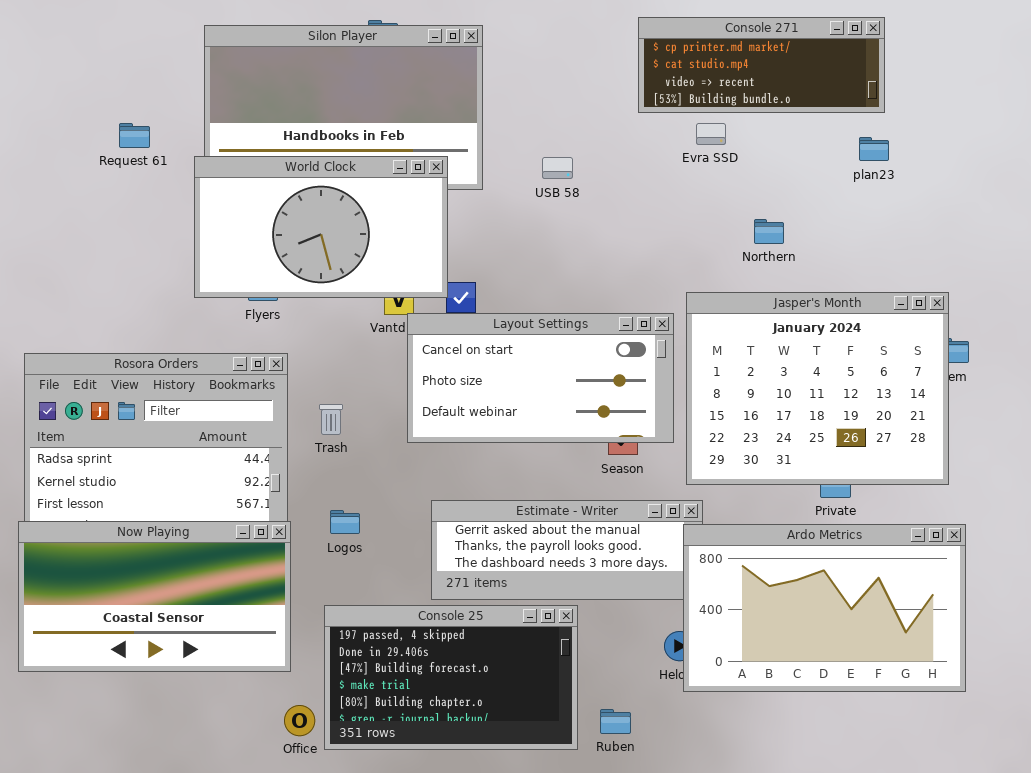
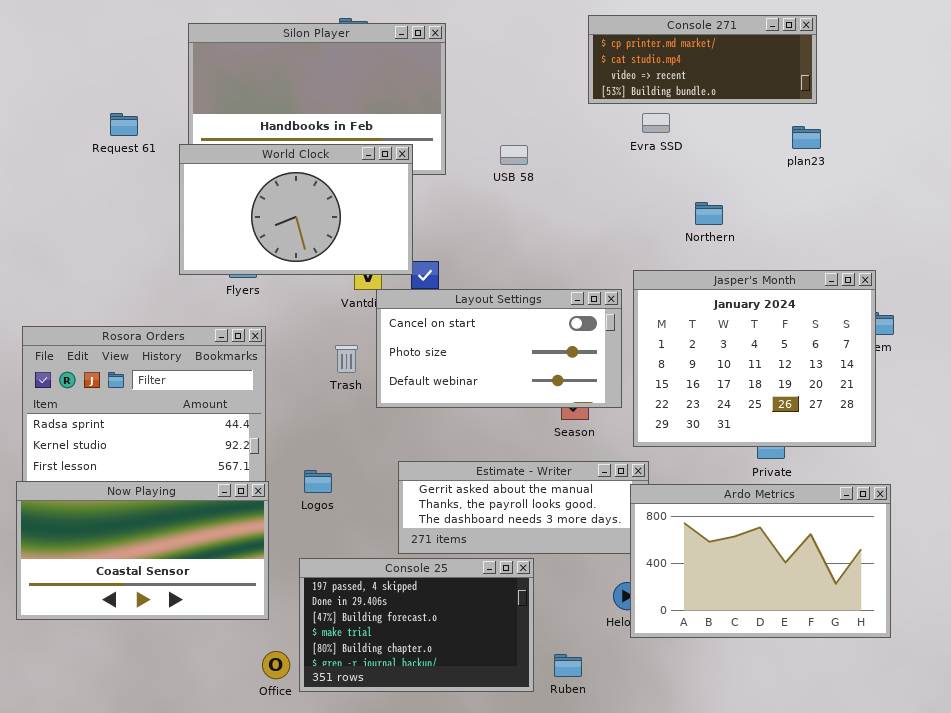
Trash: [319,404,343,435] -> [335,345,358,373], moved

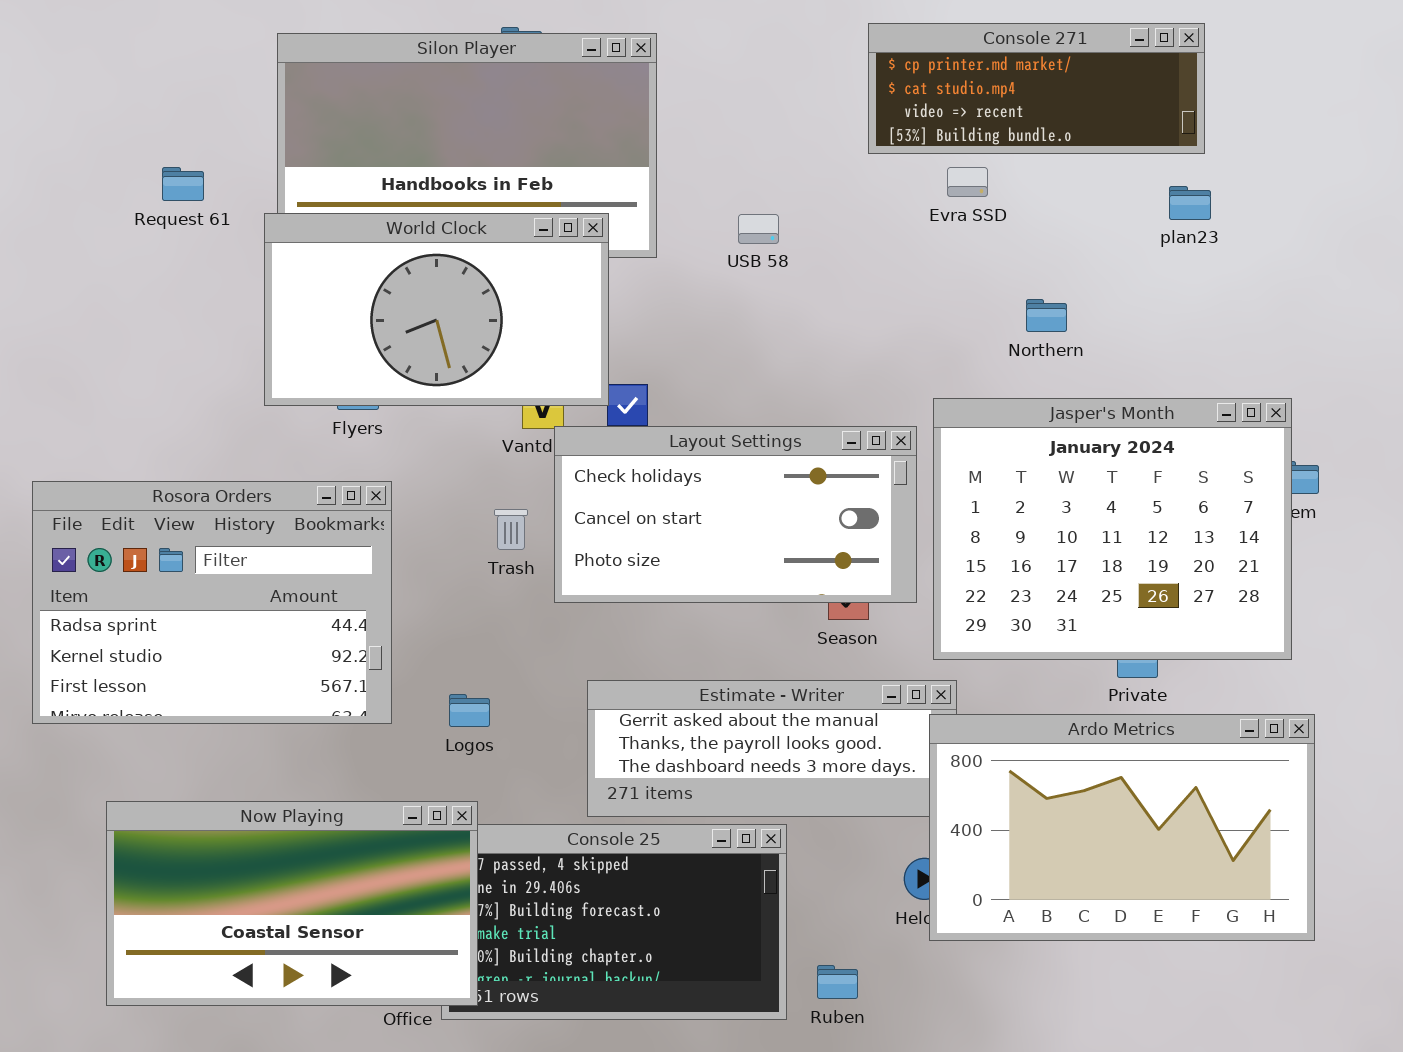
Layout Settings: [376,289,622,408] -> [554,426,917,603], scrolled up 1 row
Now Playing: [16,481,269,620] -> [106,801,478,1006], moved

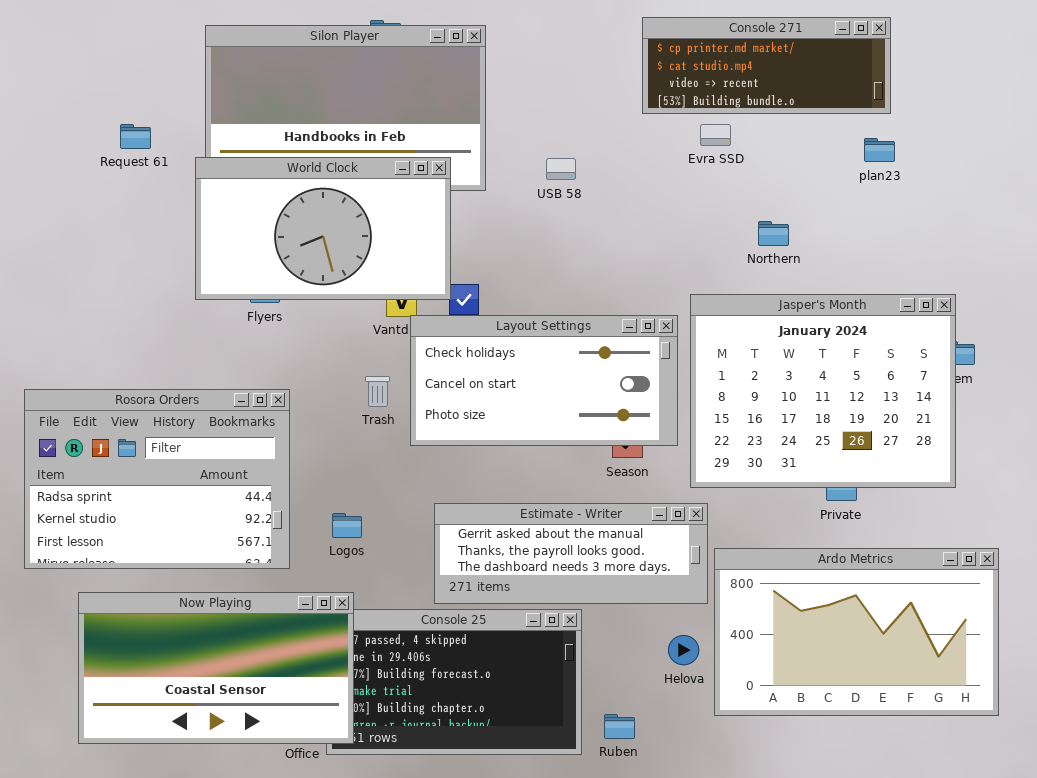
Rosora Orders: [32,481,392,724] -> [24,389,290,569], moved
Ardo Metrics: [929,714,1315,941] -> [714,548,999,716], moved

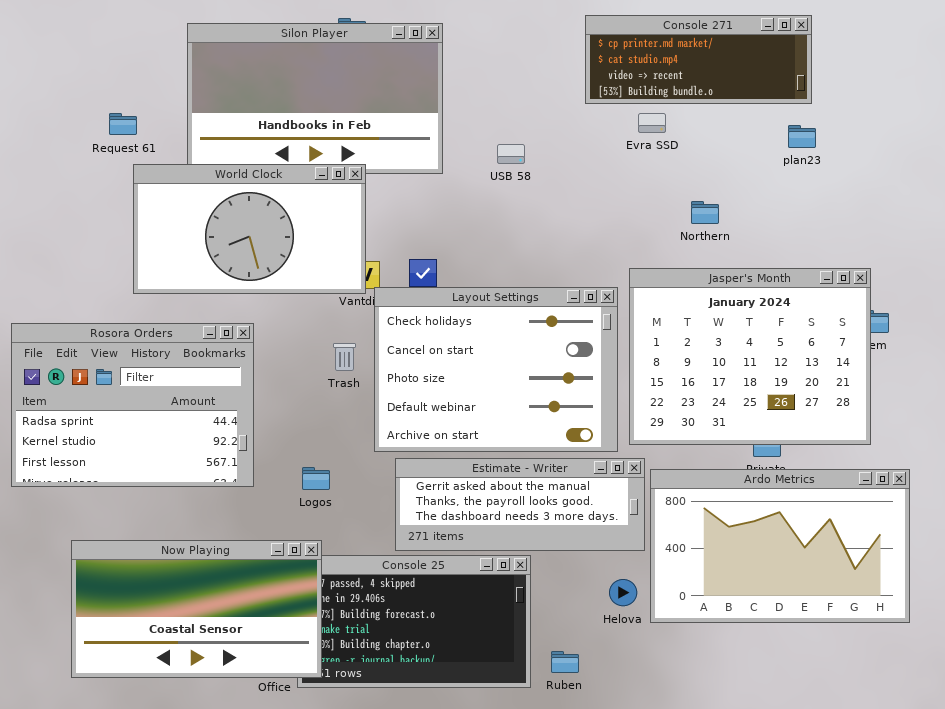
World Clock: [195,157,451,300] -> [133,164,366,294], moved
Layout Settings: [410,315,678,446] -> [374,287,618,452], resized
Rosora Orders: [24,389,290,569] -> [11,323,254,487], moved
Ardo Metrics: [714,548,999,716] -> [650,469,910,623], moved

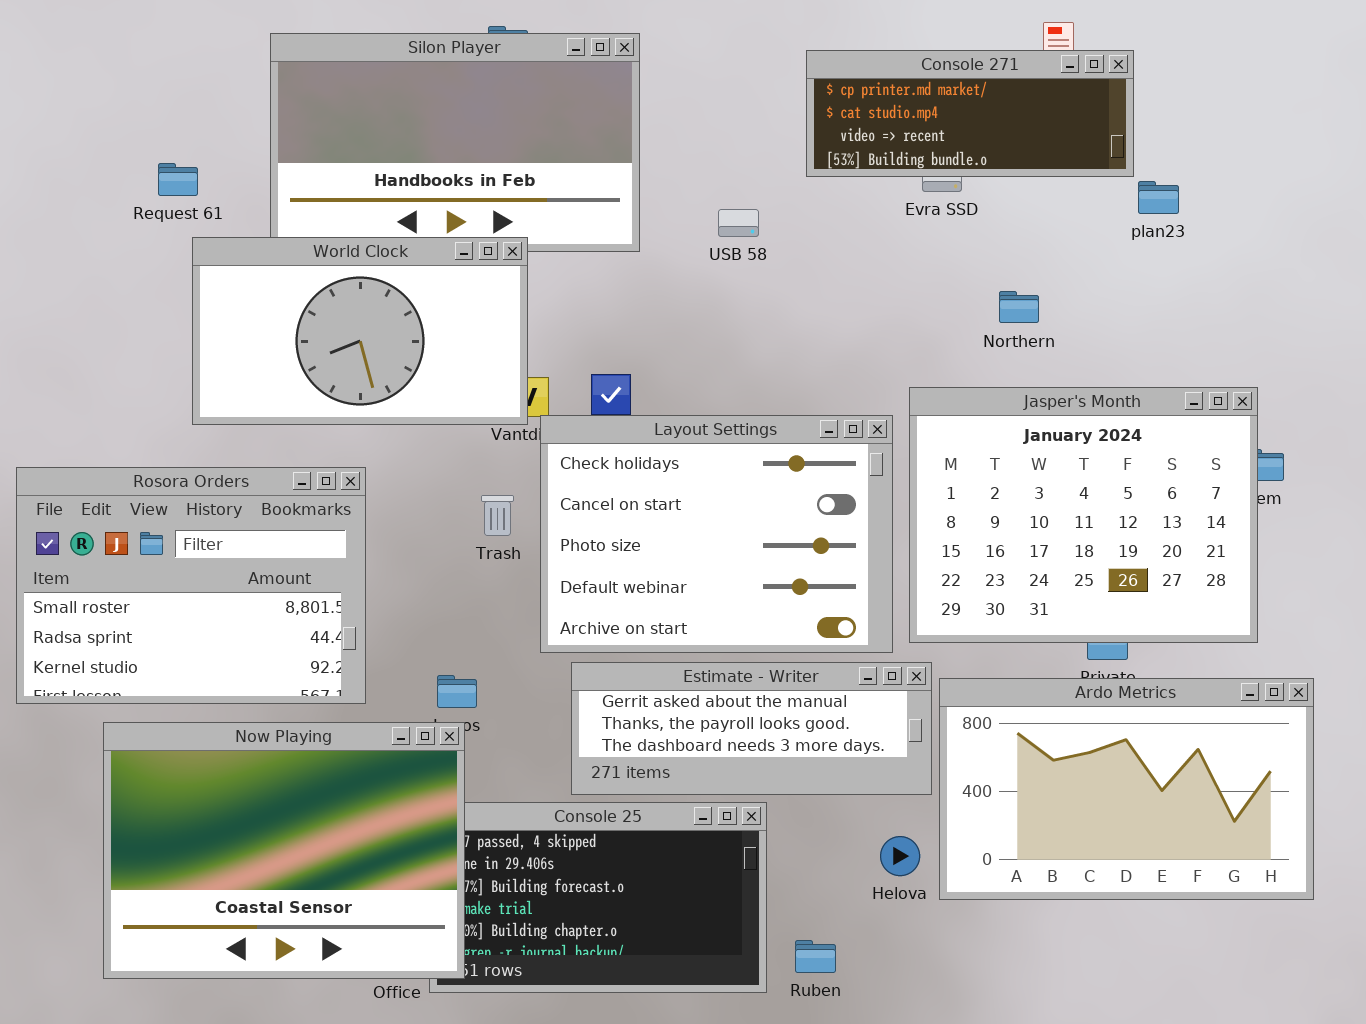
Console 271: [585,15,812,104] -> [806,50,1134,177], moved
Rosora Orders: [11,323,254,487] -> [16,467,366,704], scrolled up 1 row
Now Playing: [71,540,322,678] -> [103,722,465,979], resized

